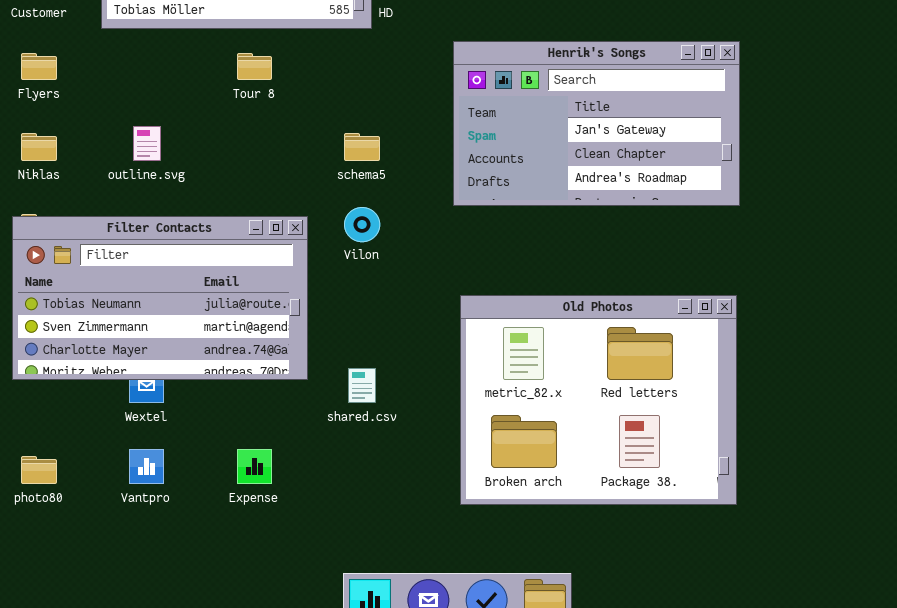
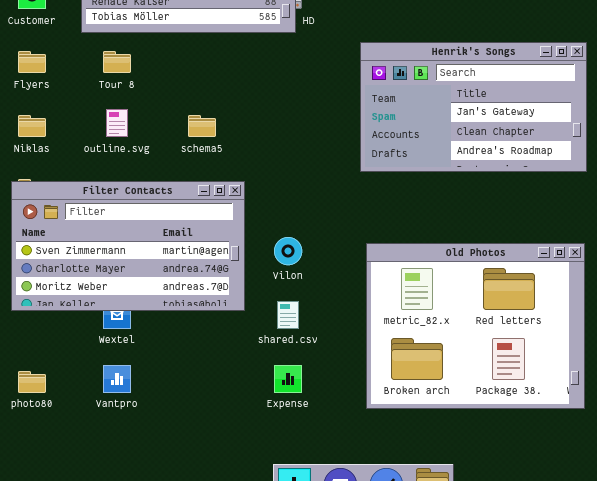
Tour 8: [237,53,272,80] -> [103,51,131,73], moved
schema5: [344,133,380,161] -> [188,115,216,137], moved
Vilon: [344,207,380,242] -> [274,237,302,265], moved
Filter Contacts: [12,216,308,380] -> [11,181,245,311], scrolled down 1 row
Expense: [237,449,272,484] -> [274,365,302,393], moved

